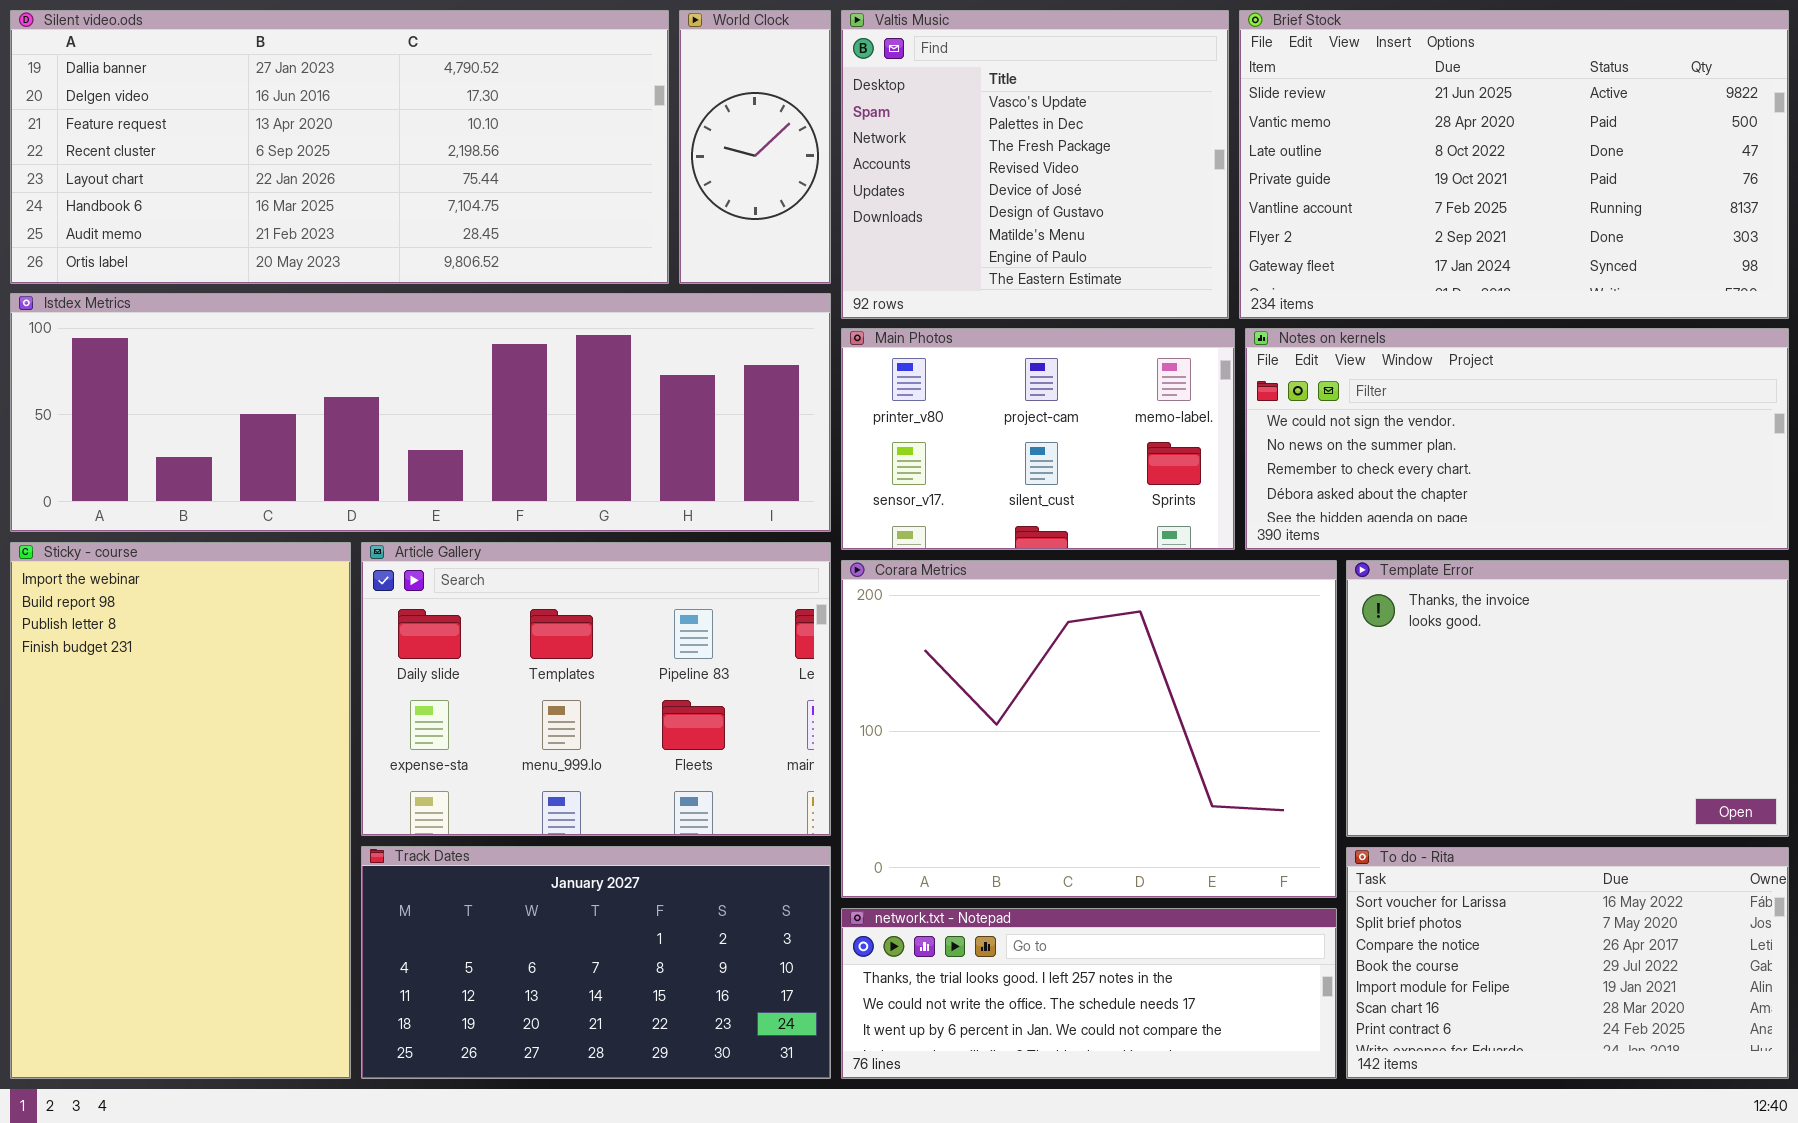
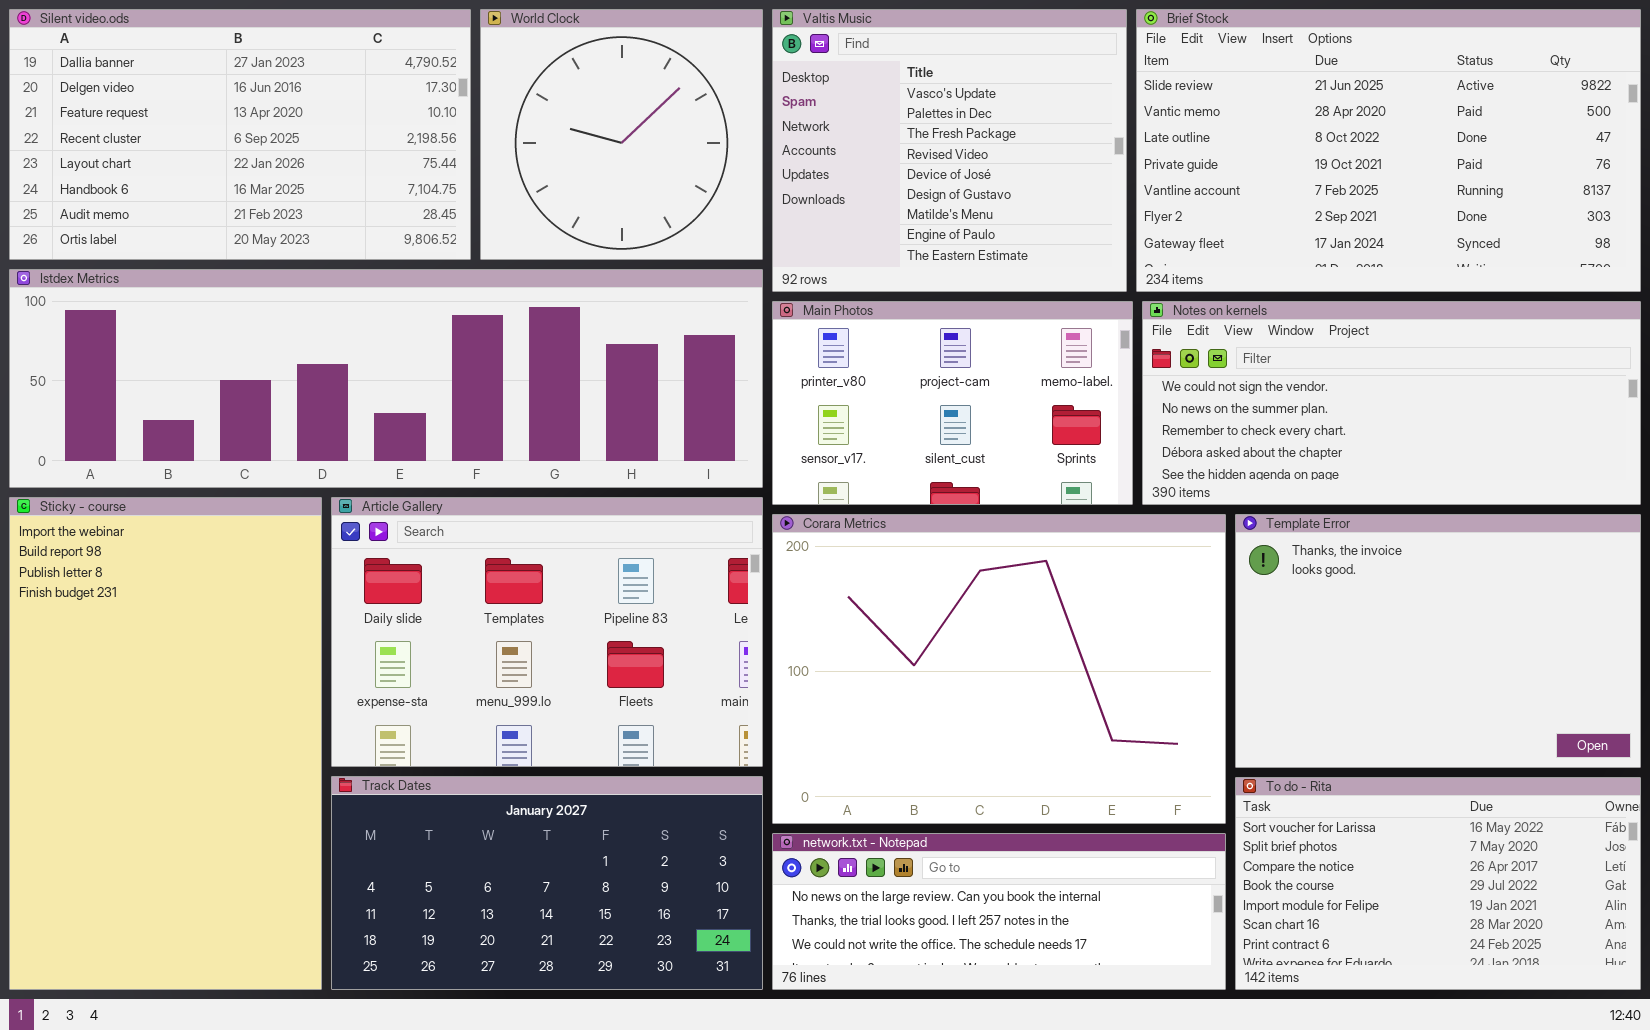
Silent video.ods: [10,10,669,284] -> [9,9,471,260], resized
World Clock: [679,10,831,284] -> [480,9,763,260], resized
network.txt - Notepad: [841,908,1337,1079] -> [772,833,1226,990], scrolled up 1 row

